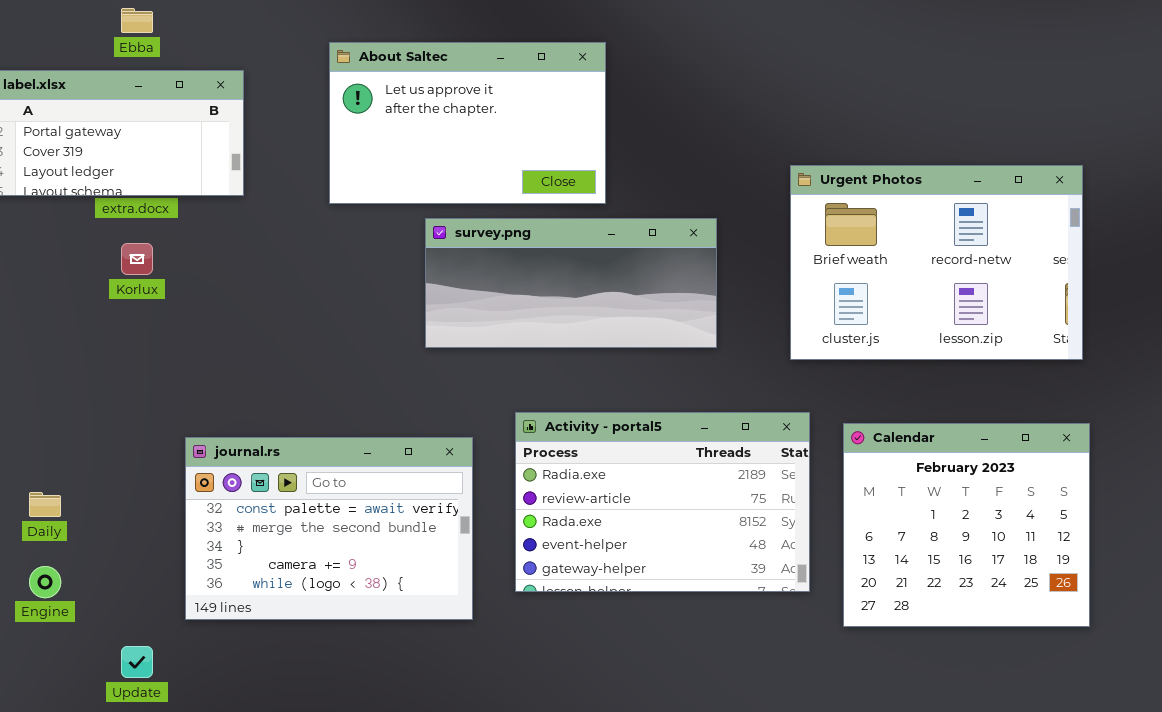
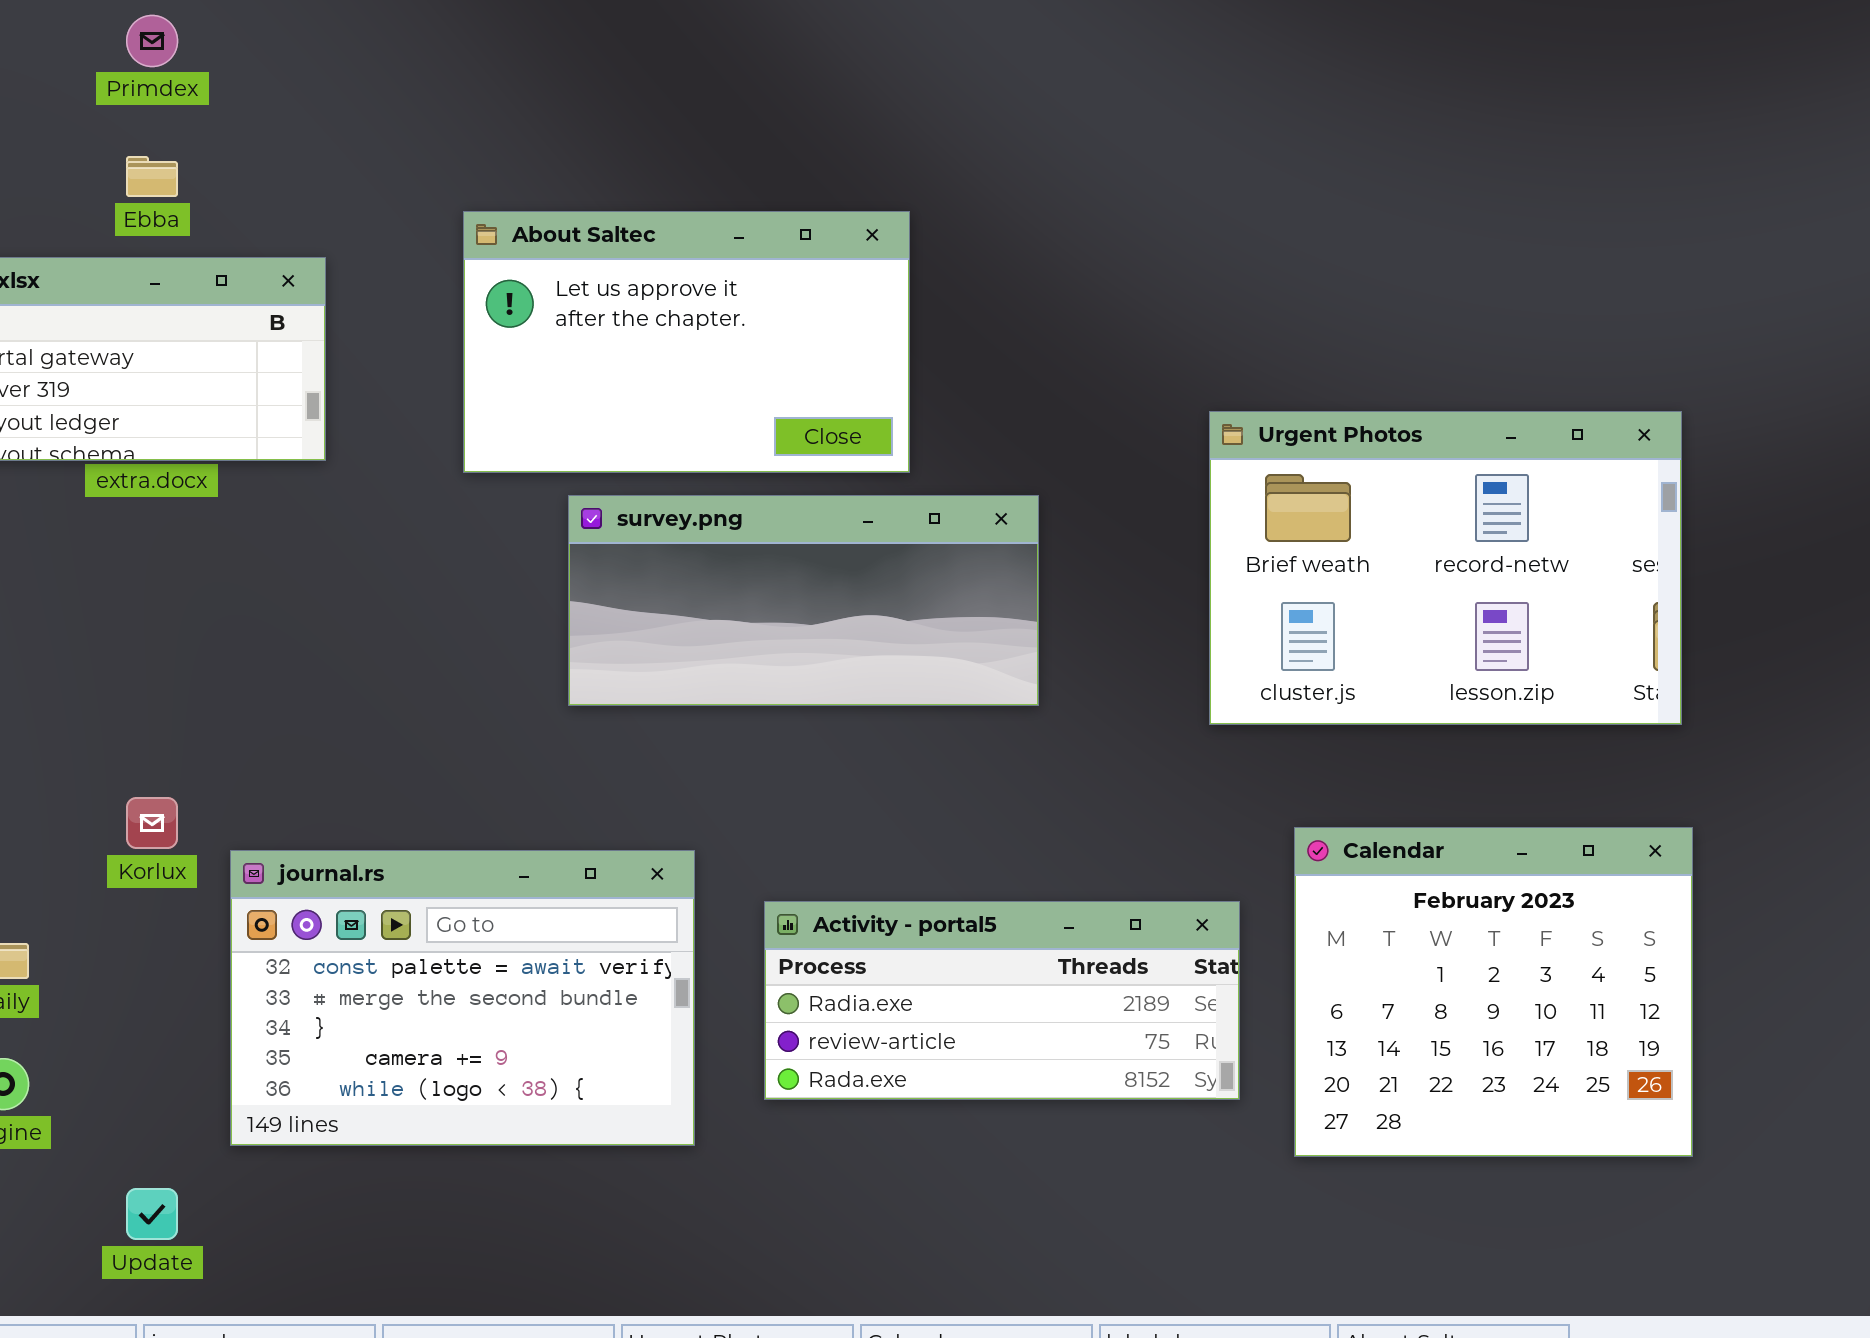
survey.png: [425,218,717,348] -> [568,495,1039,706], moved
Korlux: [121,243,153,275] -> [126,797,178,849], moved
Activity - portal5: [515,412,810,592] -> [764,901,1240,1100], resized

